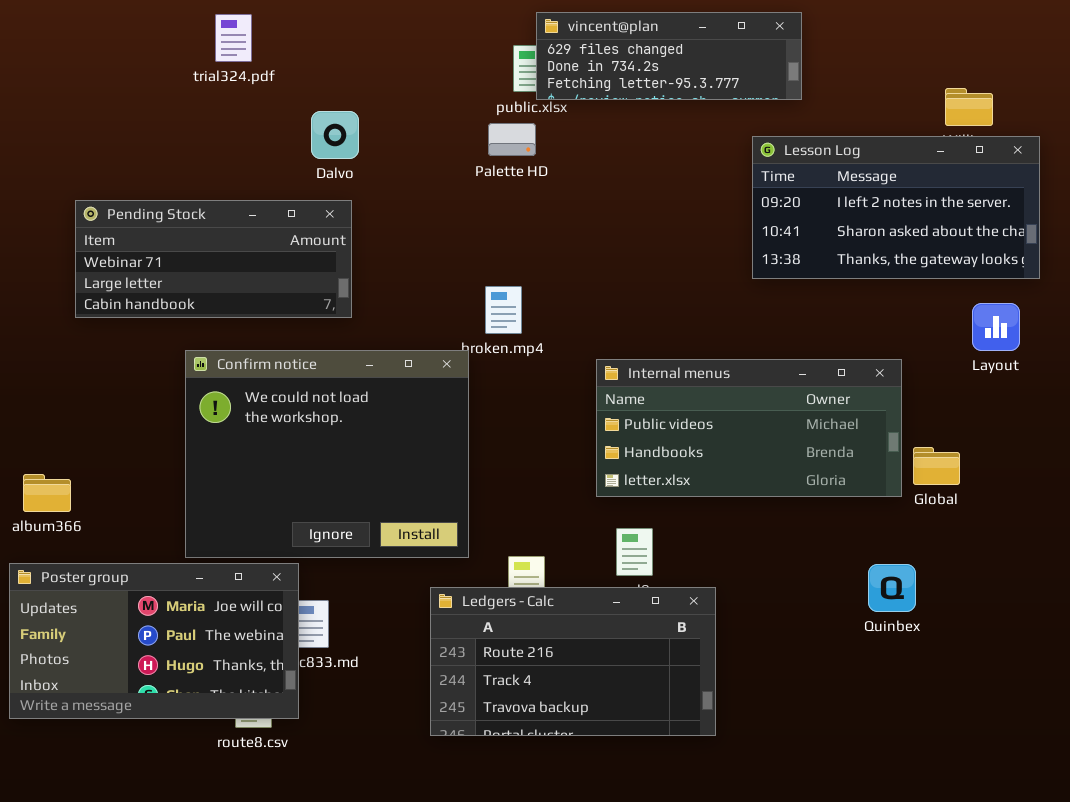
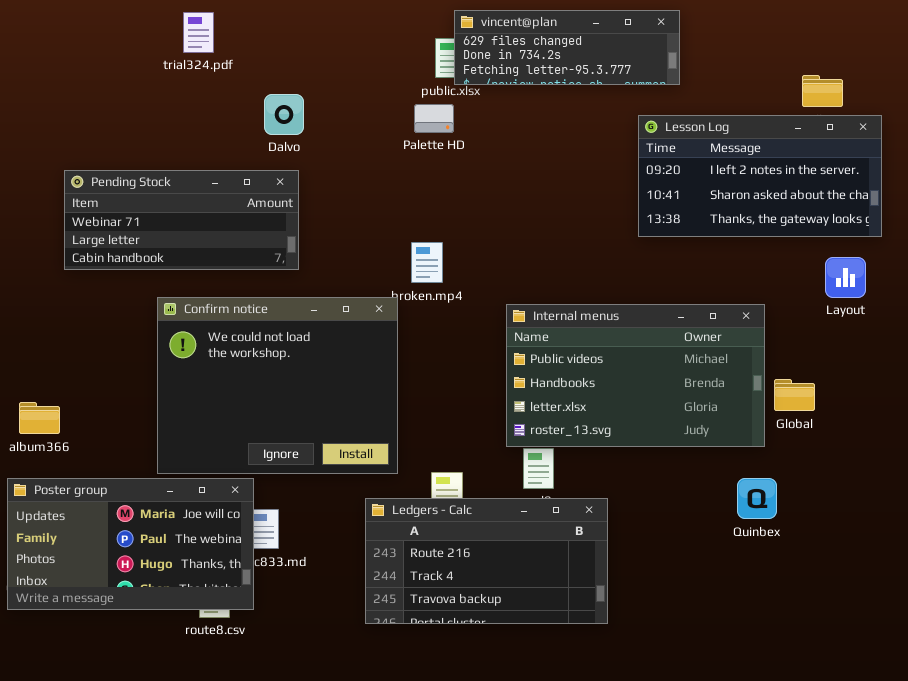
Internal menus: [596,359,902,497] -> [506,304,765,447], resized

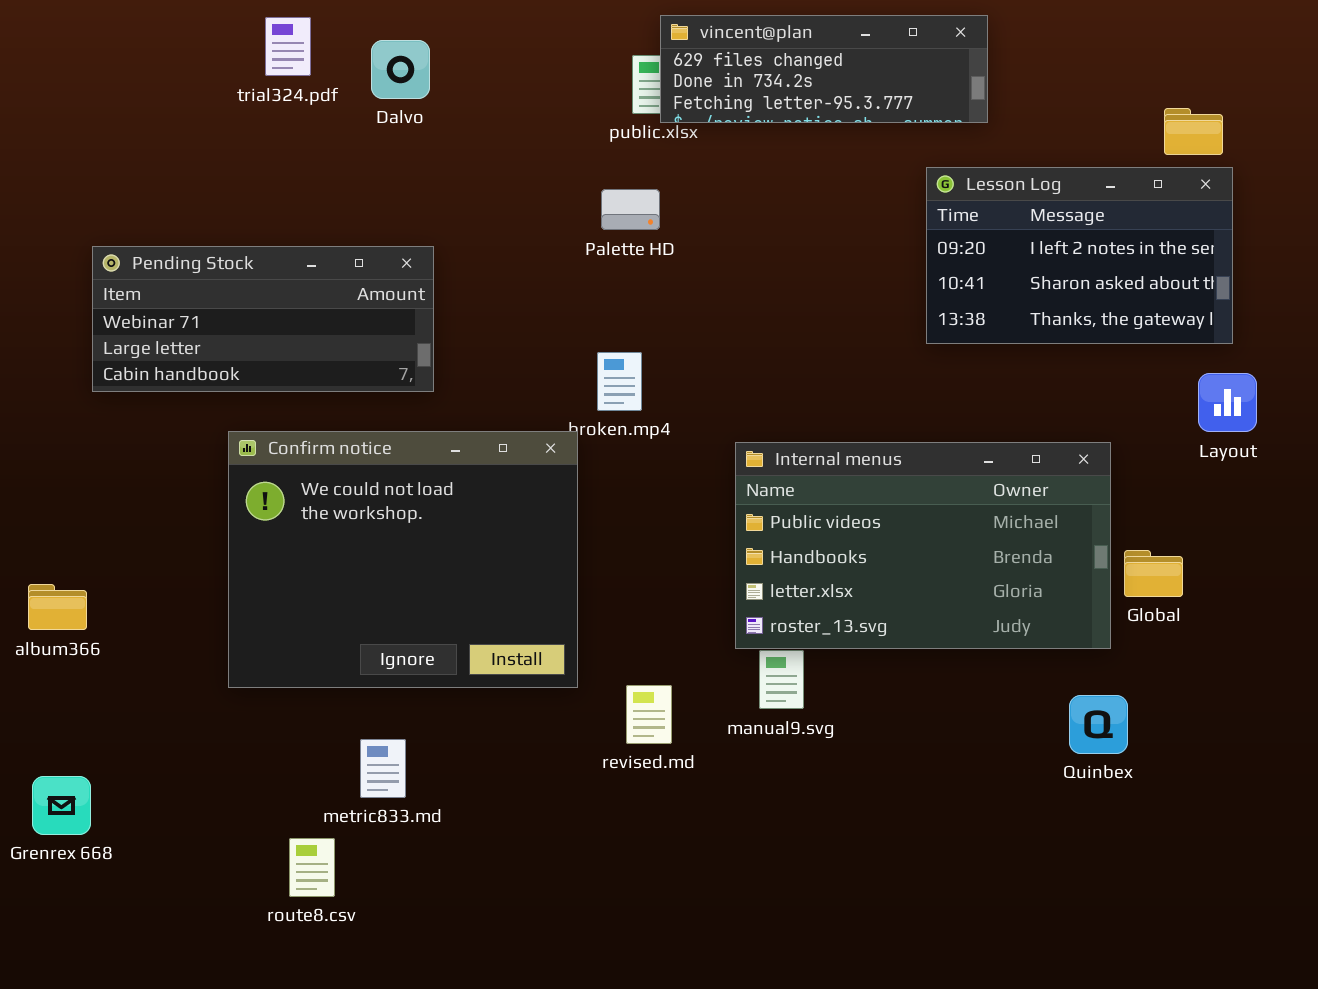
Dalvo: [264,94,304,135] -> [371,40,430,99], moved
Palette HD: [414,104,454,133] -> [601,189,660,230], moved
Lesson Log: [638,115,882,237] -> [926,167,1233,344], resized
Poster group: [7,478,254,610] -> none, closed
Ledgers - Calc: [365,498,608,624] -> none, closed

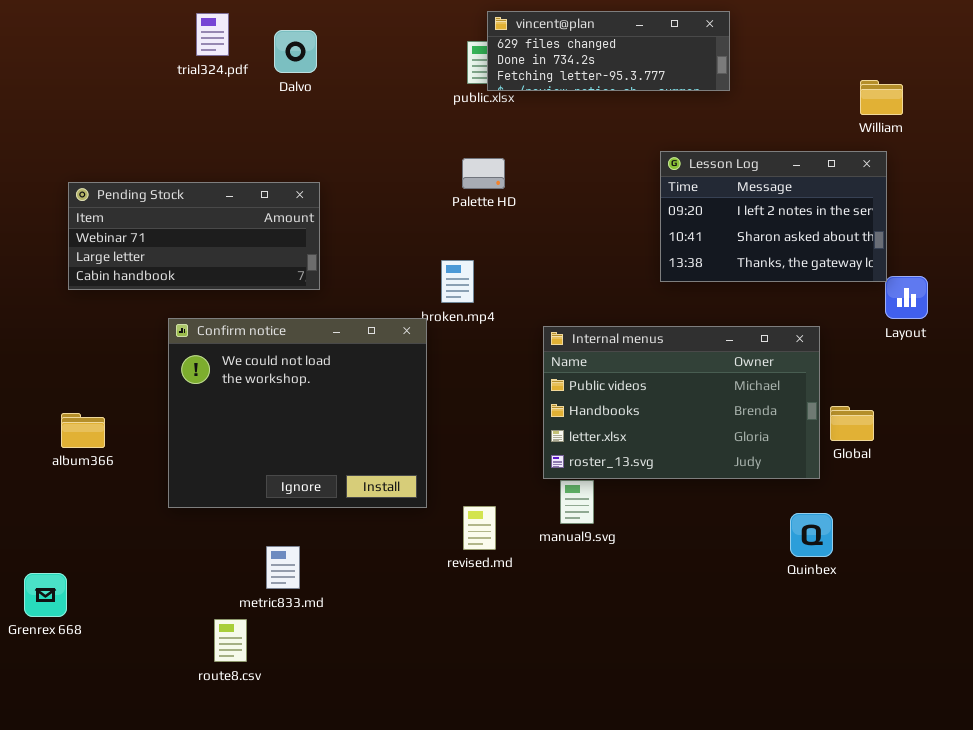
Lesson Log: [926,167,1233,344] -> [660,151,887,282], moved
Palette HD: [601,189,660,230] -> [462,158,505,189], moved
album366: [28,584,87,630] -> [61,413,105,448], moved

